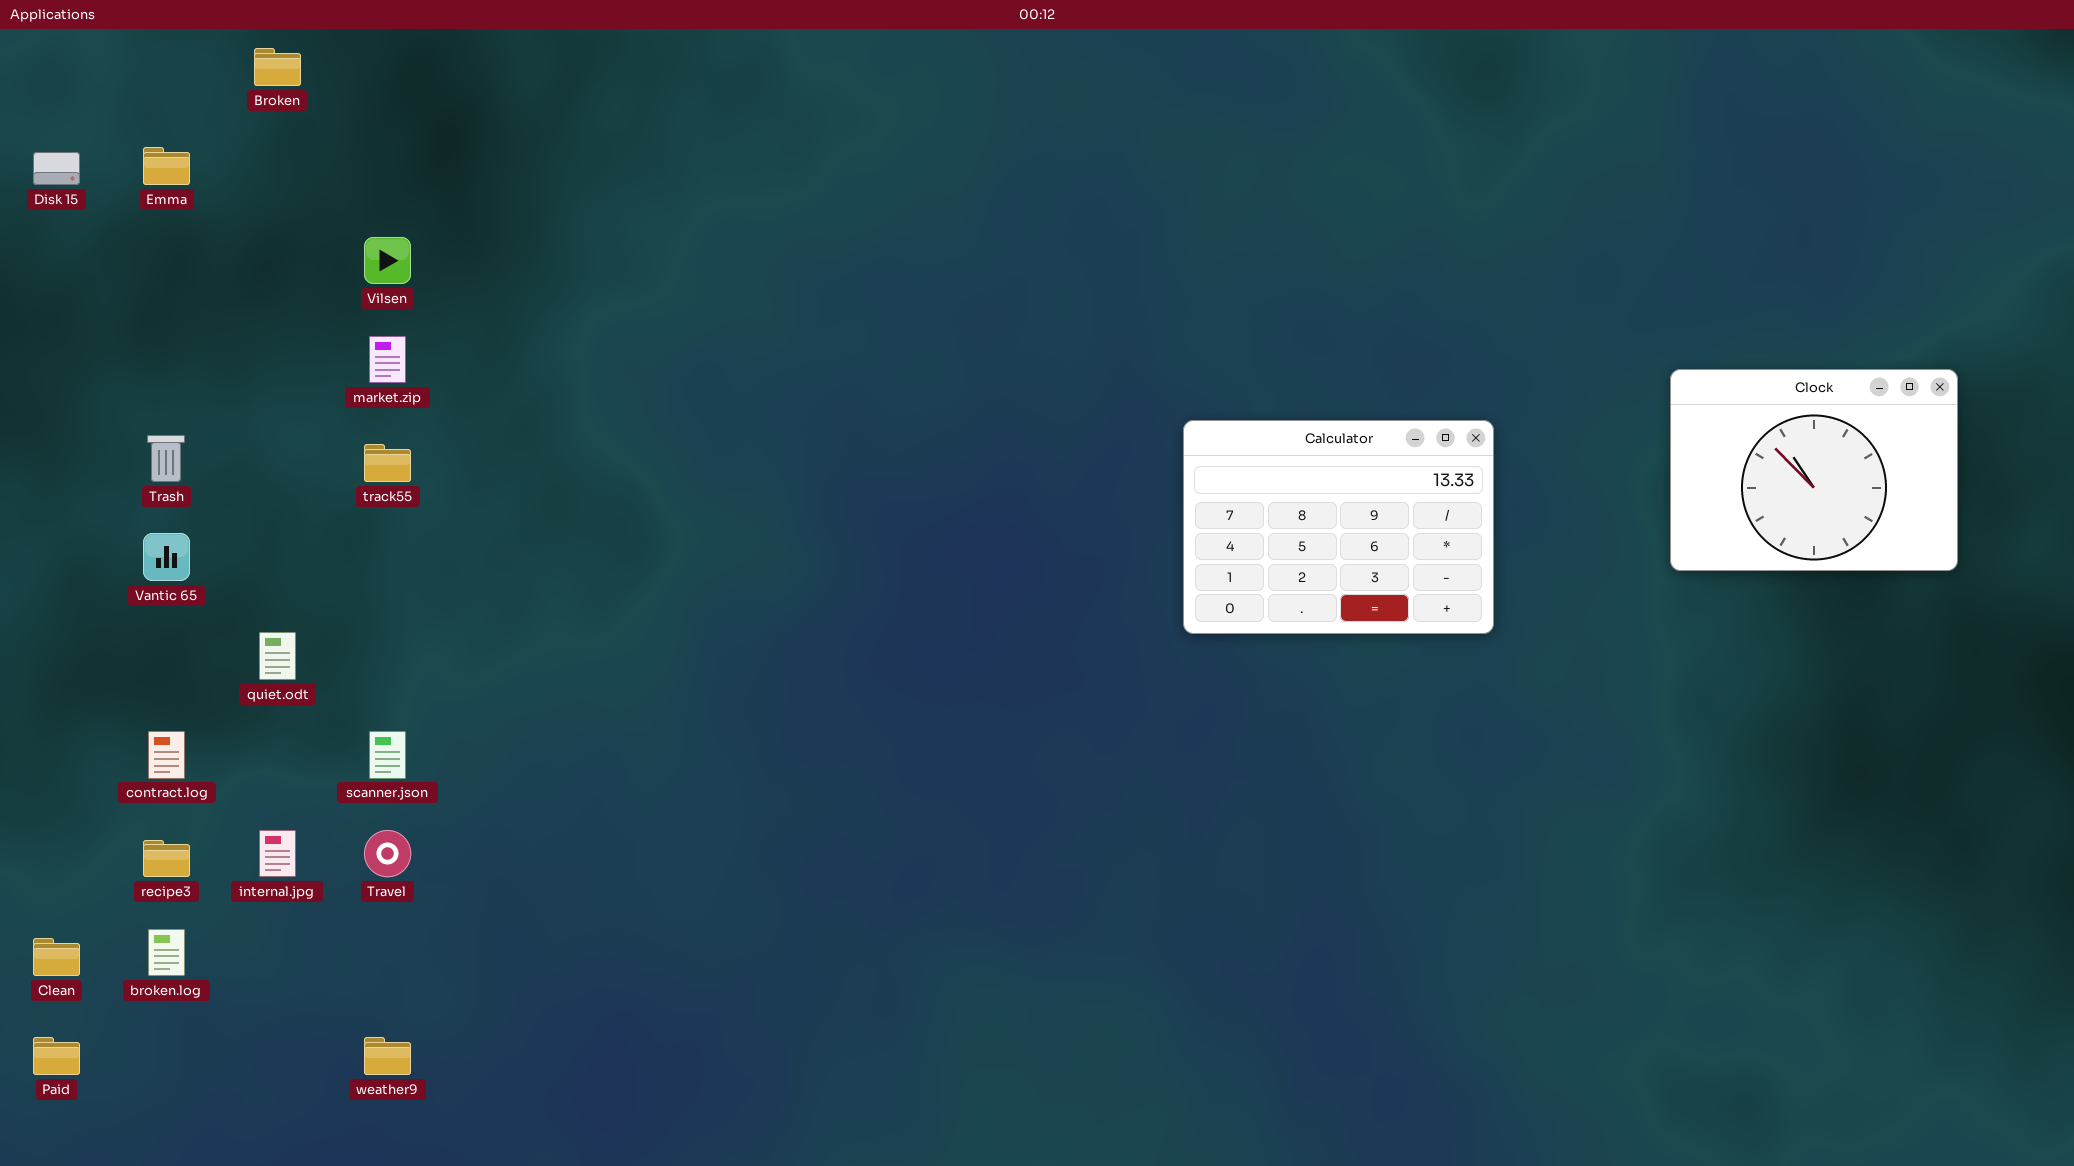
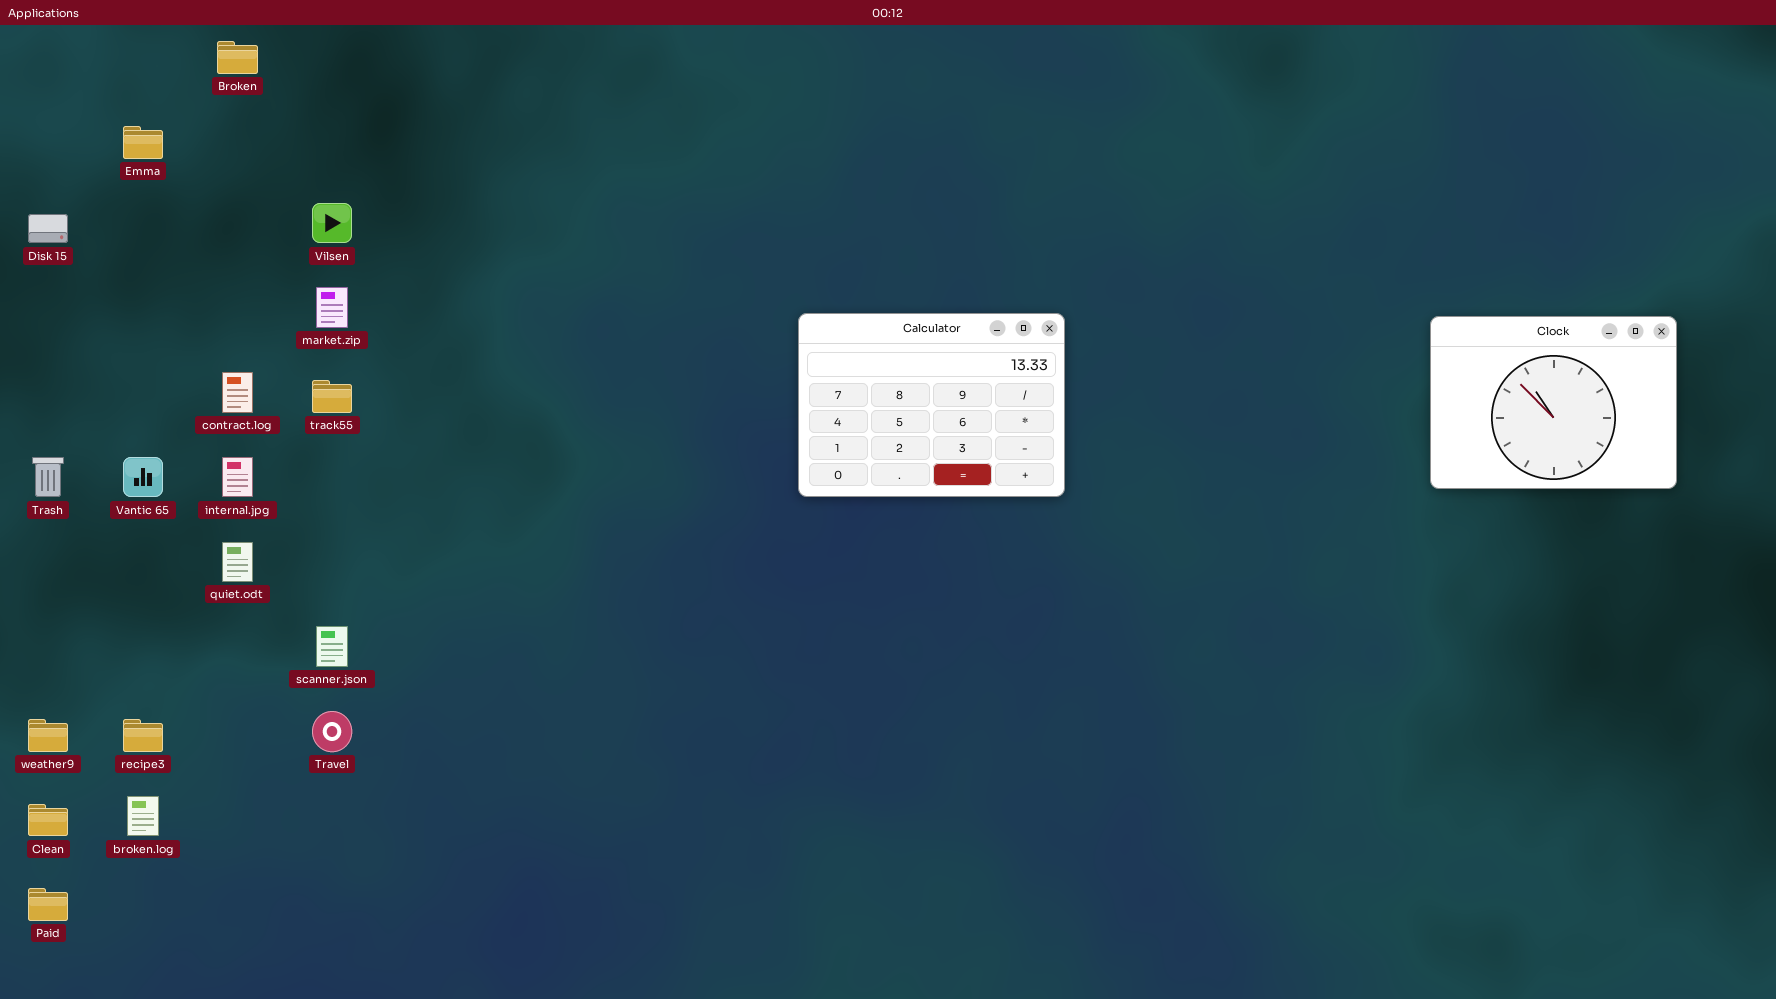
Disk 15: [33,152,80,185] -> [28,214,68,243], moved
Calculator: [1183,420,1494,634] -> [798,313,1065,497], moved
Trash: [147,435,185,482] -> [32,457,64,497], moved
contract.log: [148,731,185,779] -> [222,372,253,413], moved
internal.jpg: [259,830,296,877] -> [222,457,253,497], moved
weather9: [364,1037,411,1075] -> [28,719,68,752], moved

